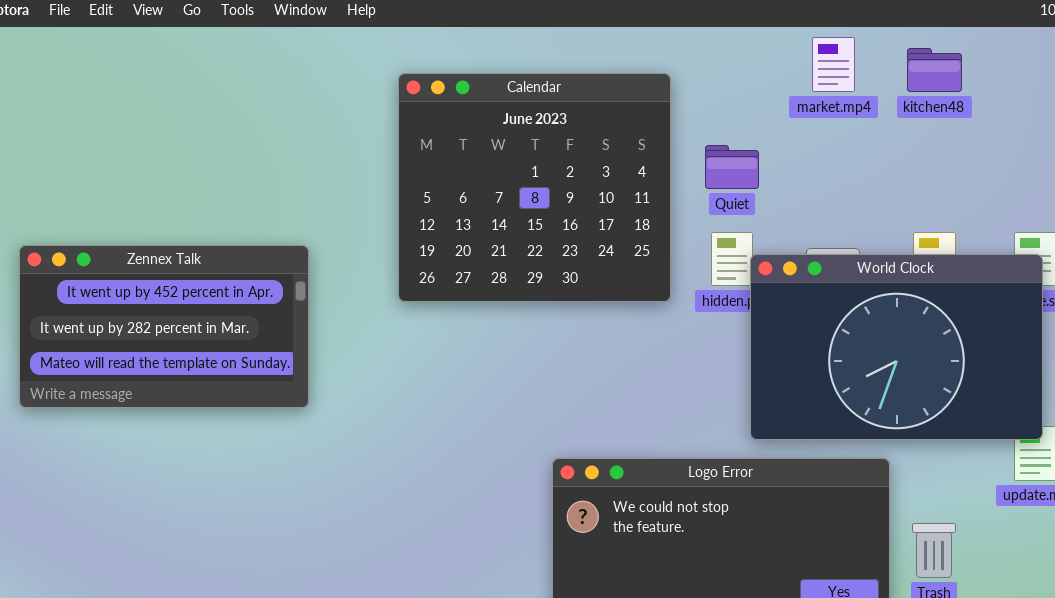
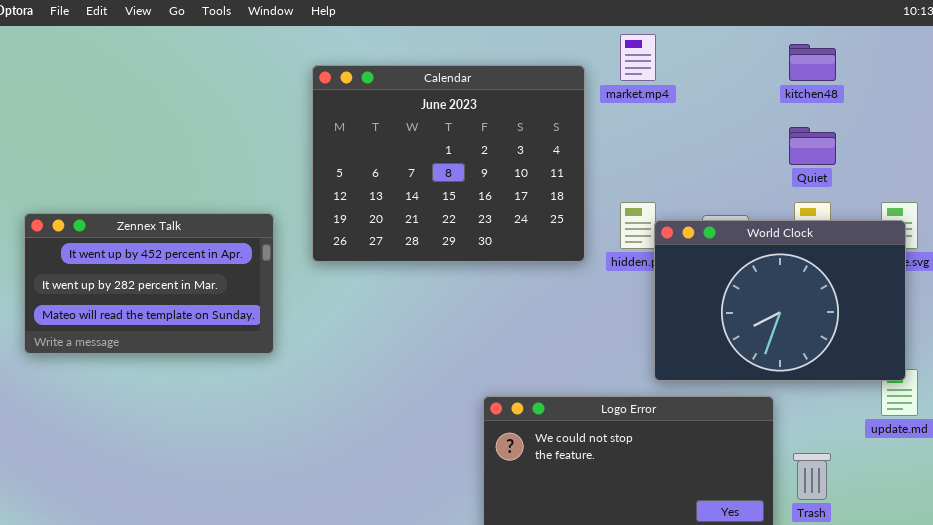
market.mp4: [812,37,855,92] -> [620,34,656,81], moved
Calendar: [398,73,671,302] -> [312,65,585,262], resized
Quiet: [705,145,759,189] -> [789,127,836,165], moved

